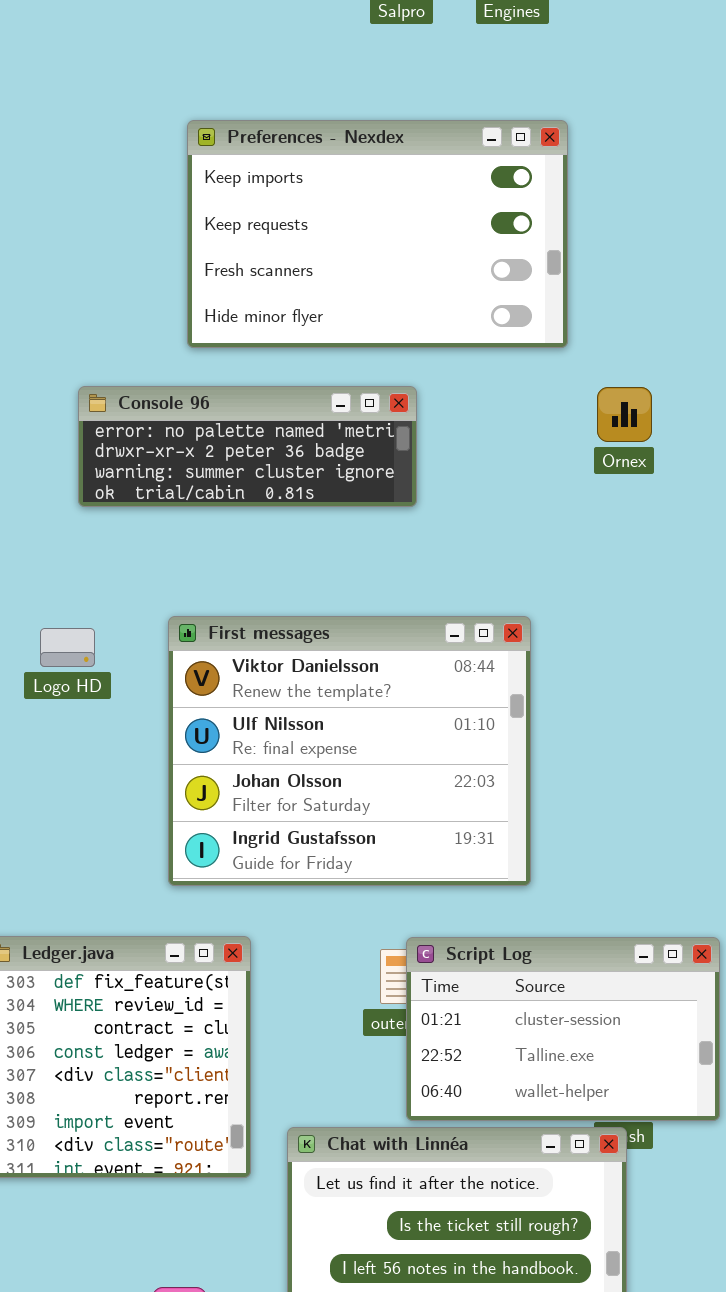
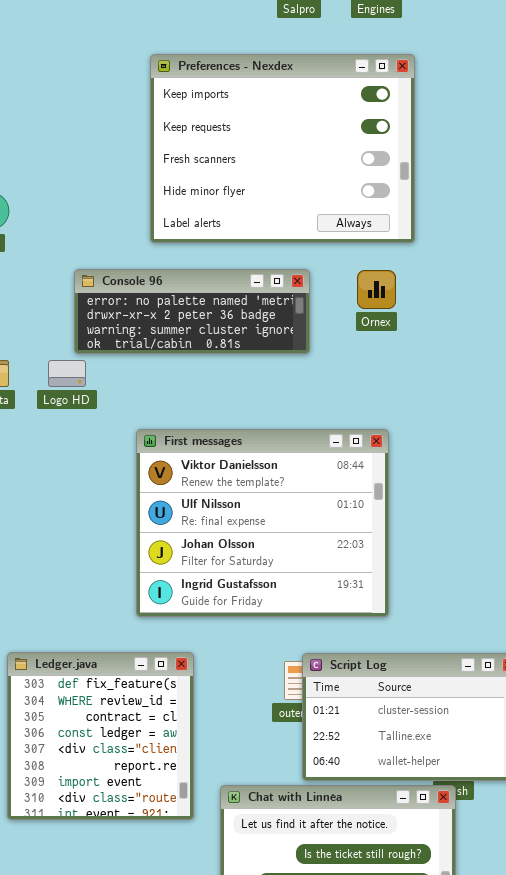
Preferences - Nexdex: [187,120,568,348] -> [150,54,415,243], resized
Ornex: [597,387,652,442] -> [357,270,396,309], moved
Logo HD: [40,628,95,667] -> [48,360,86,387], moved

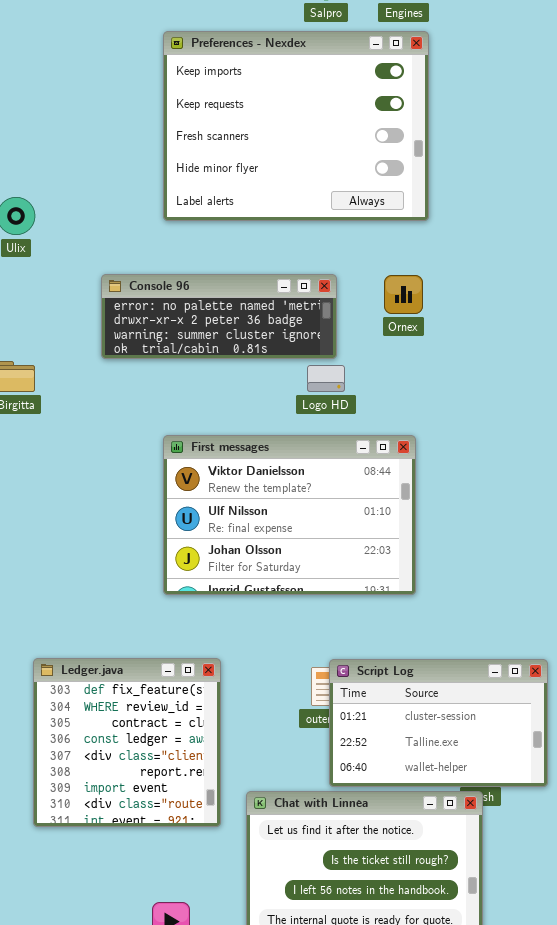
Preferences - Nexdex: [150,54,415,243] -> [163,31,429,221], moved
Logo HD: [48,360,86,387] -> [307,365,345,392], moved
First messages: [136,429,389,617] -> [163,435,416,595], resized

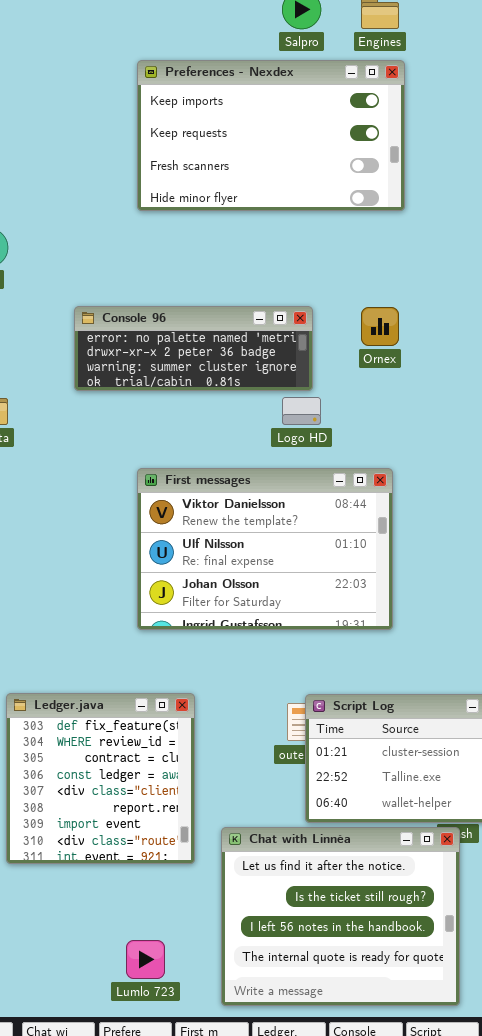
Preferences - Nexdex: [163,31,429,221] -> [137,60,405,211], resized

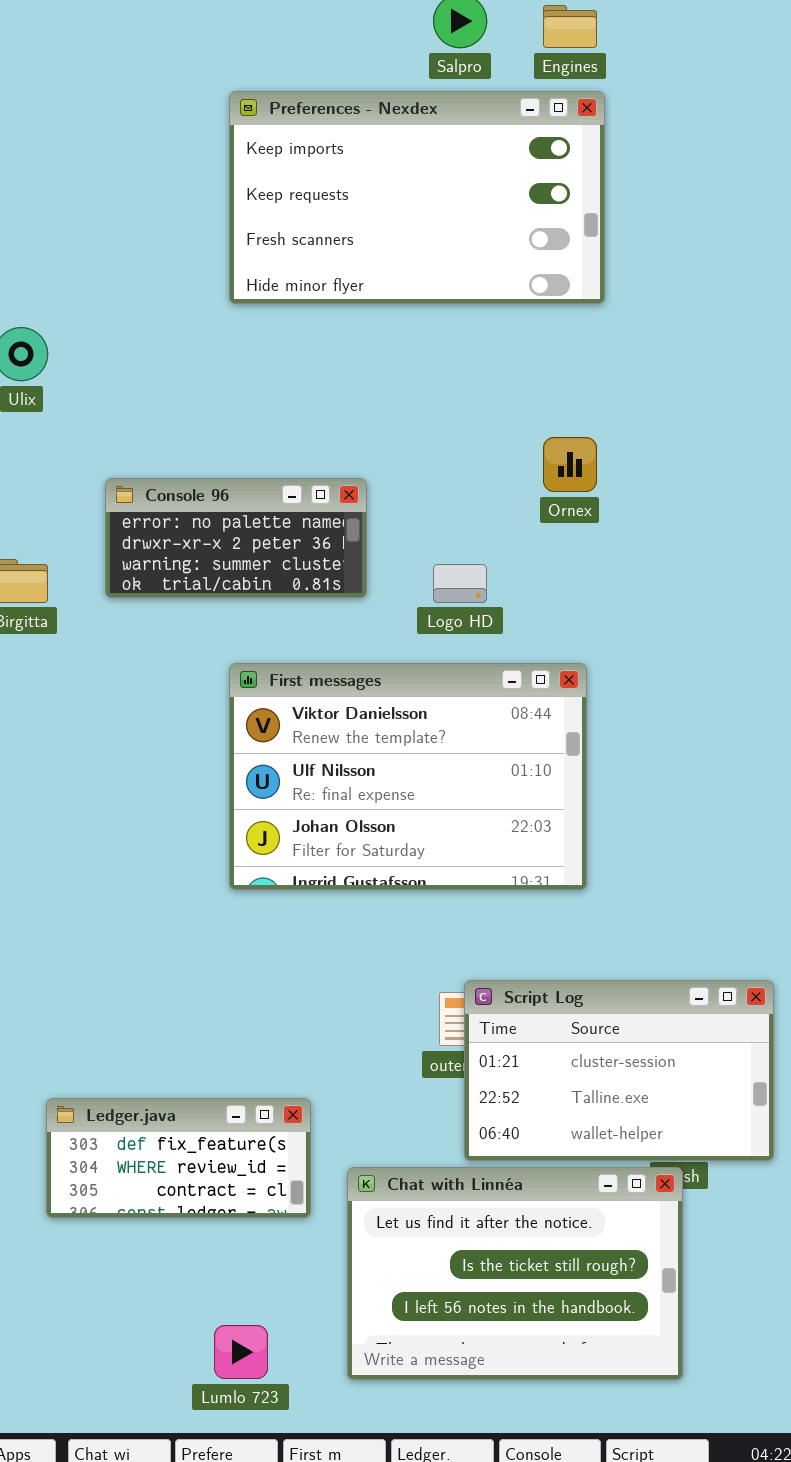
Console 96: [74,306,313,391] -> [105,478,367,598], moved, resized
Ledger.java: [6,693,195,864] -> [46,1098,311,1218], resized
Chat with Linnéa: [221,827,460,1006] -> [347,1167,683,1380], resized

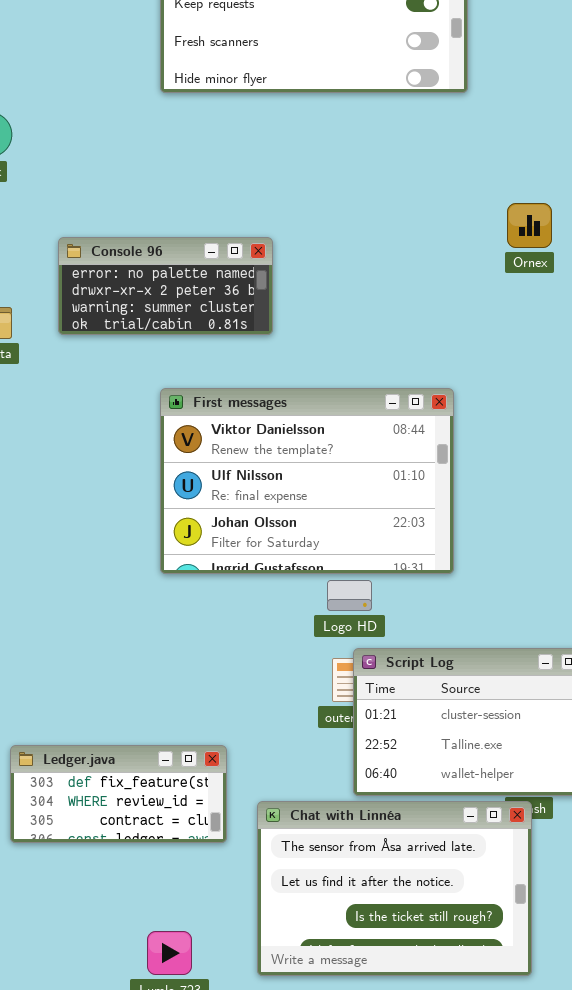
Ornex: [543,437,597,492] -> [507,203,552,248], moved
Logo HD: [433,564,487,603] -> [327,580,372,611], moved
Chat with Linnéa: [347,1167,683,1380] -> [257,801,532,976], scrolled up 1 row

